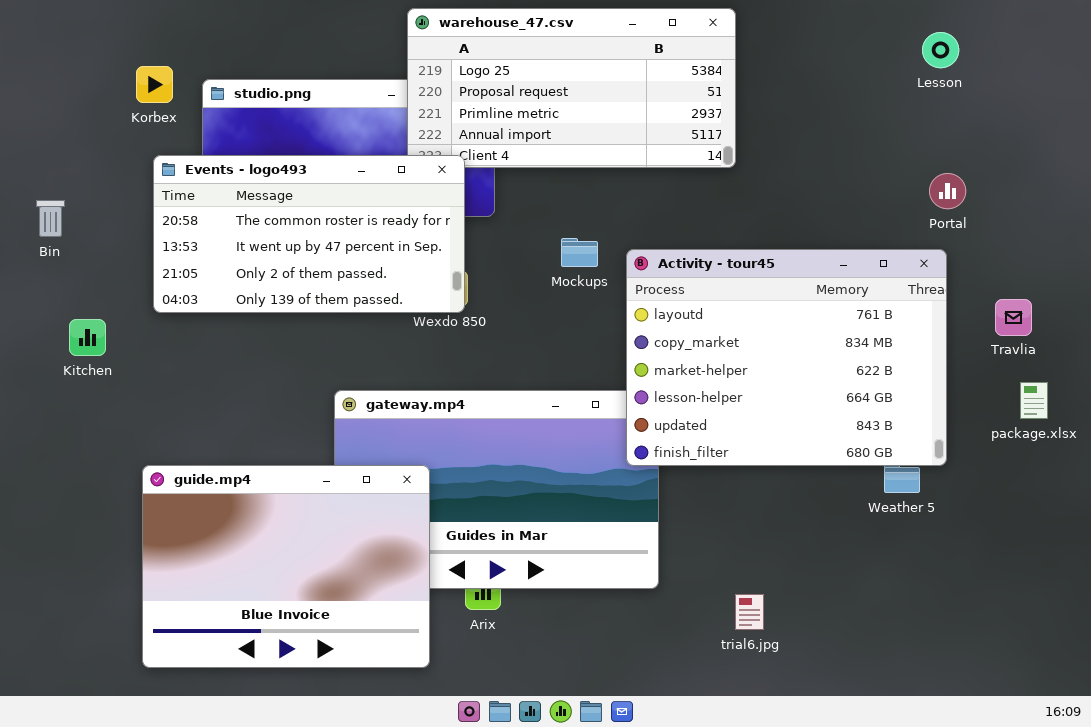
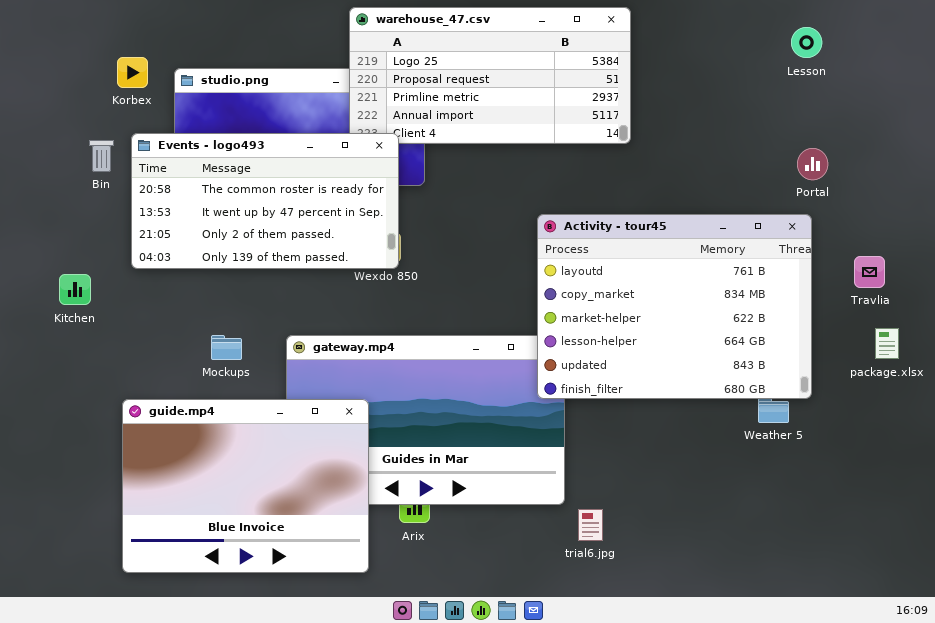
Bin: [36,200,65,237] -> [89,140,114,172], moved
Mockups: [561,238,598,267] -> [211,335,242,360], moved
trial6.jpg: [735,594,764,630] -> [578,509,603,541], moved

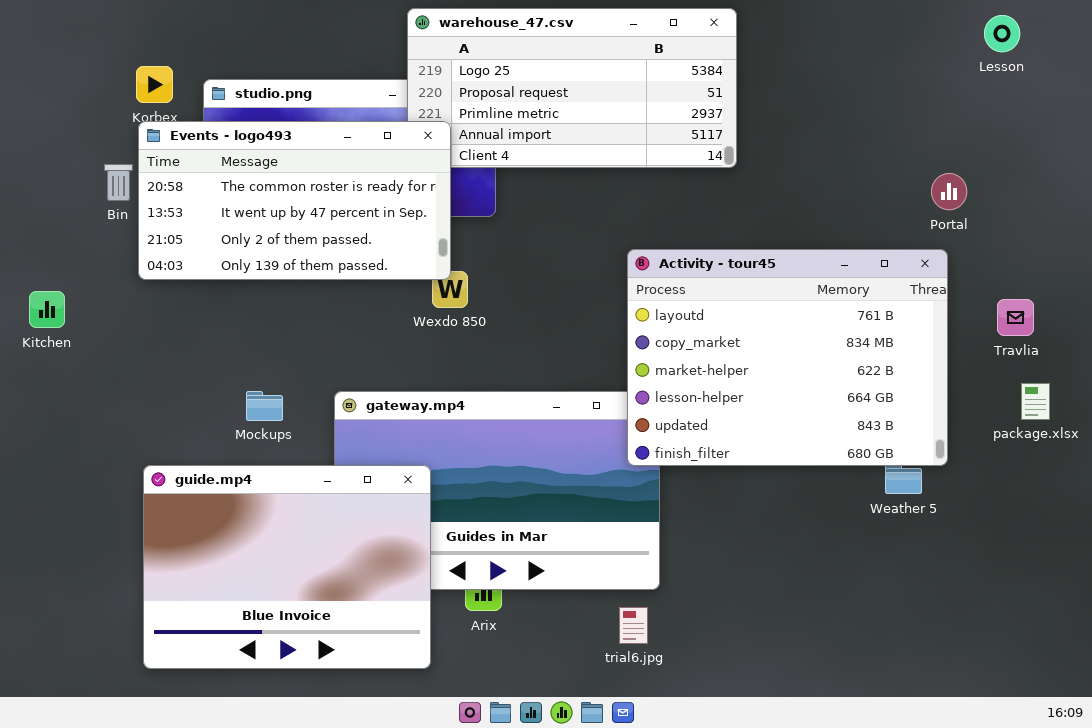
Lesson: [791,27,822,58] -> [984,15,1020,52], moved
Events - logo493: [131,133,399,269] -> [138,121,451,280], moved
Kitchen: [59,274,91,305] -> [29,291,65,328], moved
trial6.jpg: [578,509,603,541] -> [619,607,648,644], moved

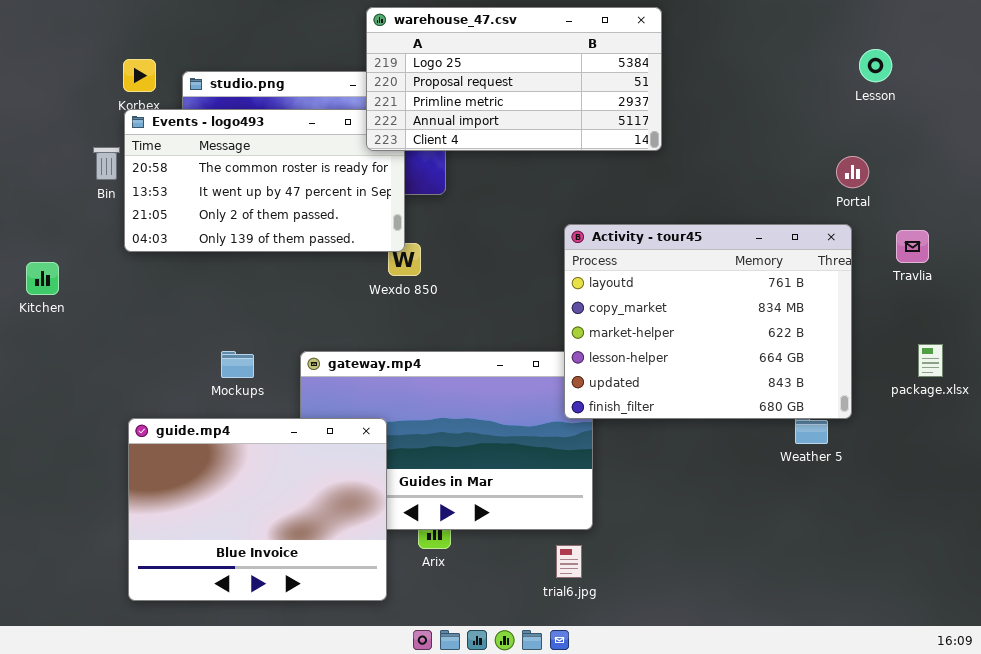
warehouse_47.csv: [407,8,737,168] -> [366,7,662,151], raised
Lesson: [984,15,1020,52] -> [859,49,892,82], moved
Travlia: [997,299,1034,336] -> [896,230,929,263], moved

